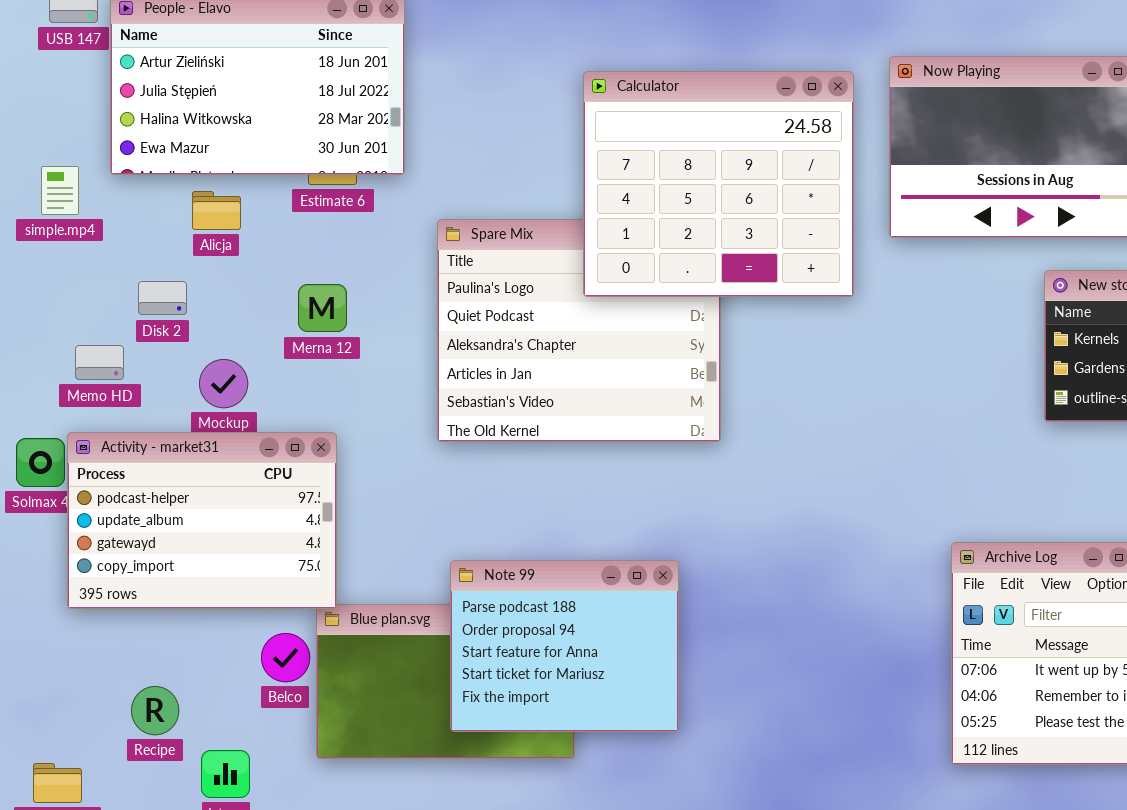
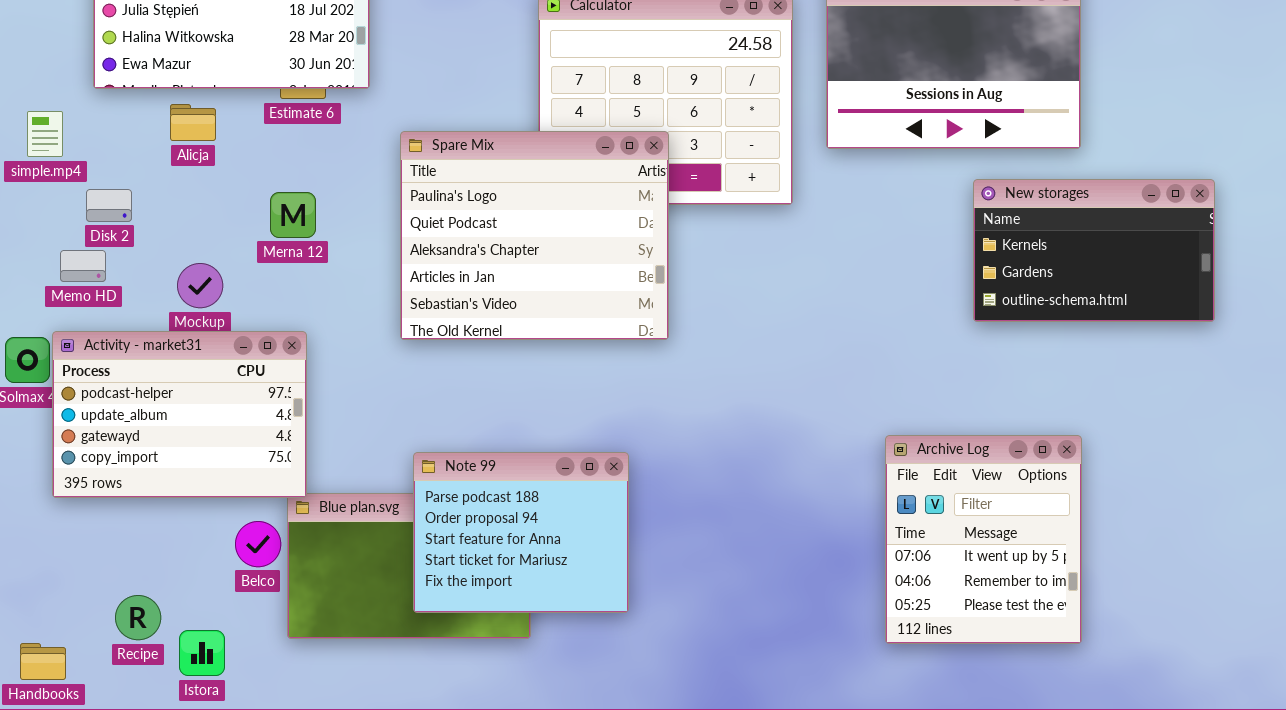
simple.mp4: [41,166,79,215] -> [27,111,63,157], moved
Spare Mix: [437,219,721,442] -> [400,131,669,340], raised
Disk 2: [138,281,187,315] -> [86,189,132,222], moved
Recipe: [131,686,179,735] -> [115,595,161,640], moved

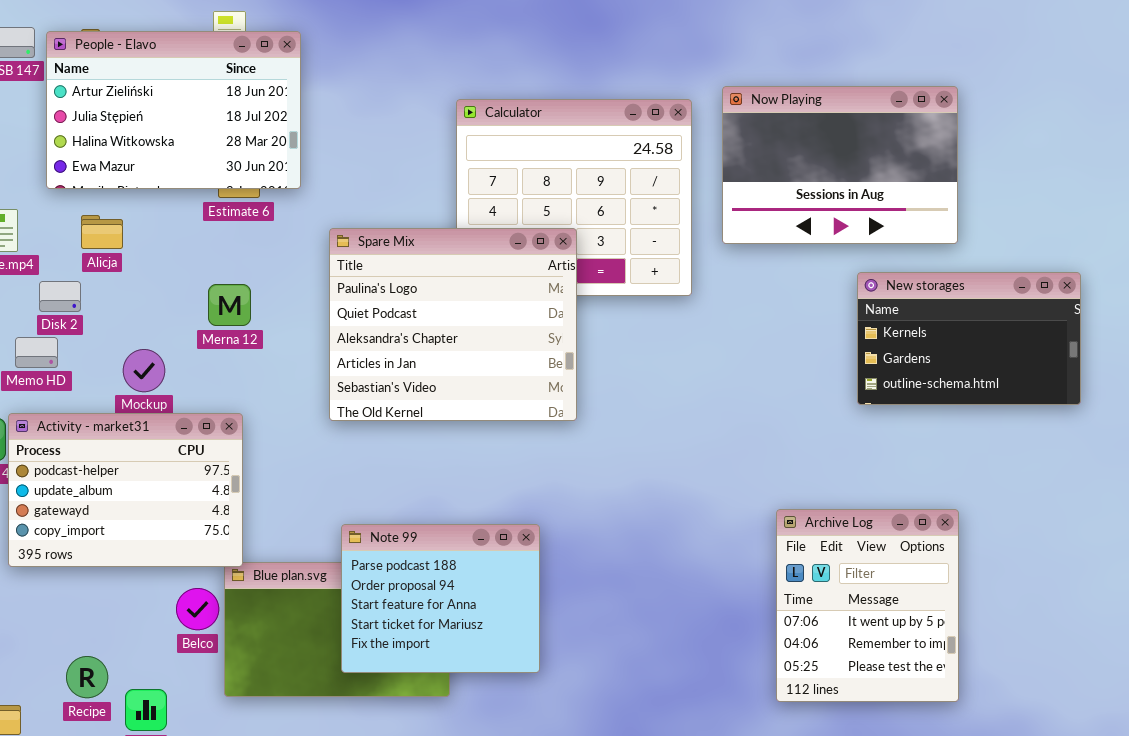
Alicja: [170,104,216,141] -> [81,215,123,249], moved

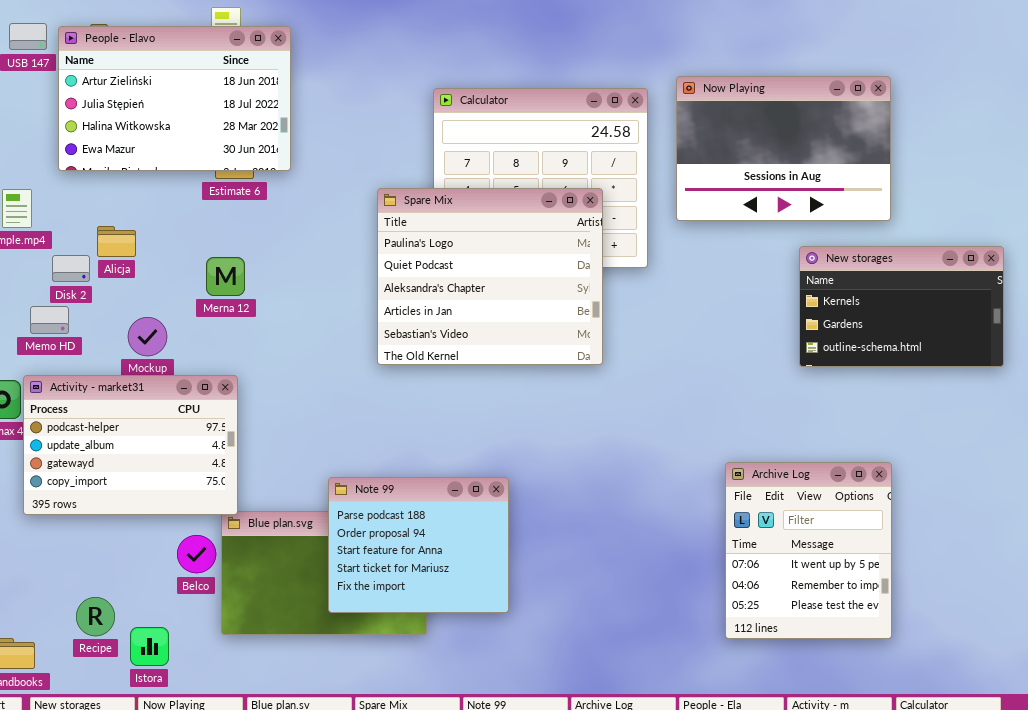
Alicja: [81,215,123,249] -> [97,226,136,257], moved
Spare Mix: [329,228,577,421] -> [377,188,603,365], moved

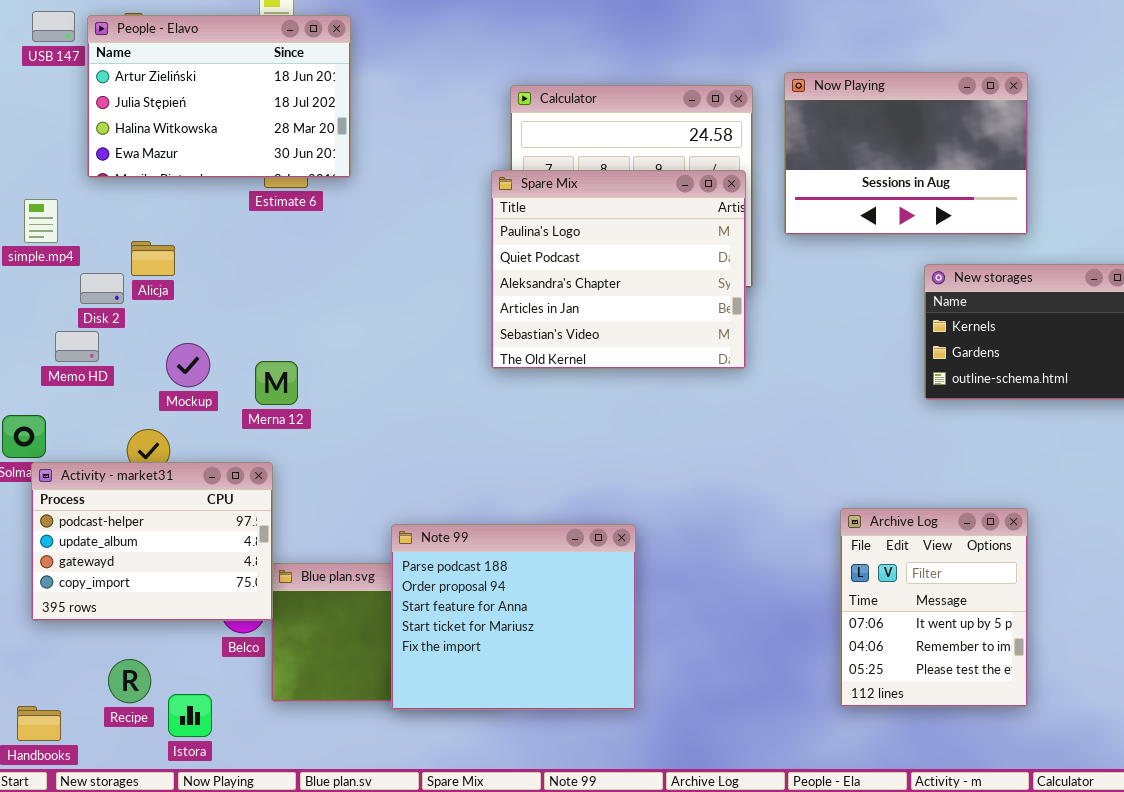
Spare Mix: [377,188,603,365] -> [491,170,746,369], moved
Merna 12: [206,257,245,296] -> [255,361,298,405], moved
Activity - market31: [23,375,238,515] -> [31,462,273,621], moved
Note 99: [328,477,509,613] -> [391,524,636,710], resized

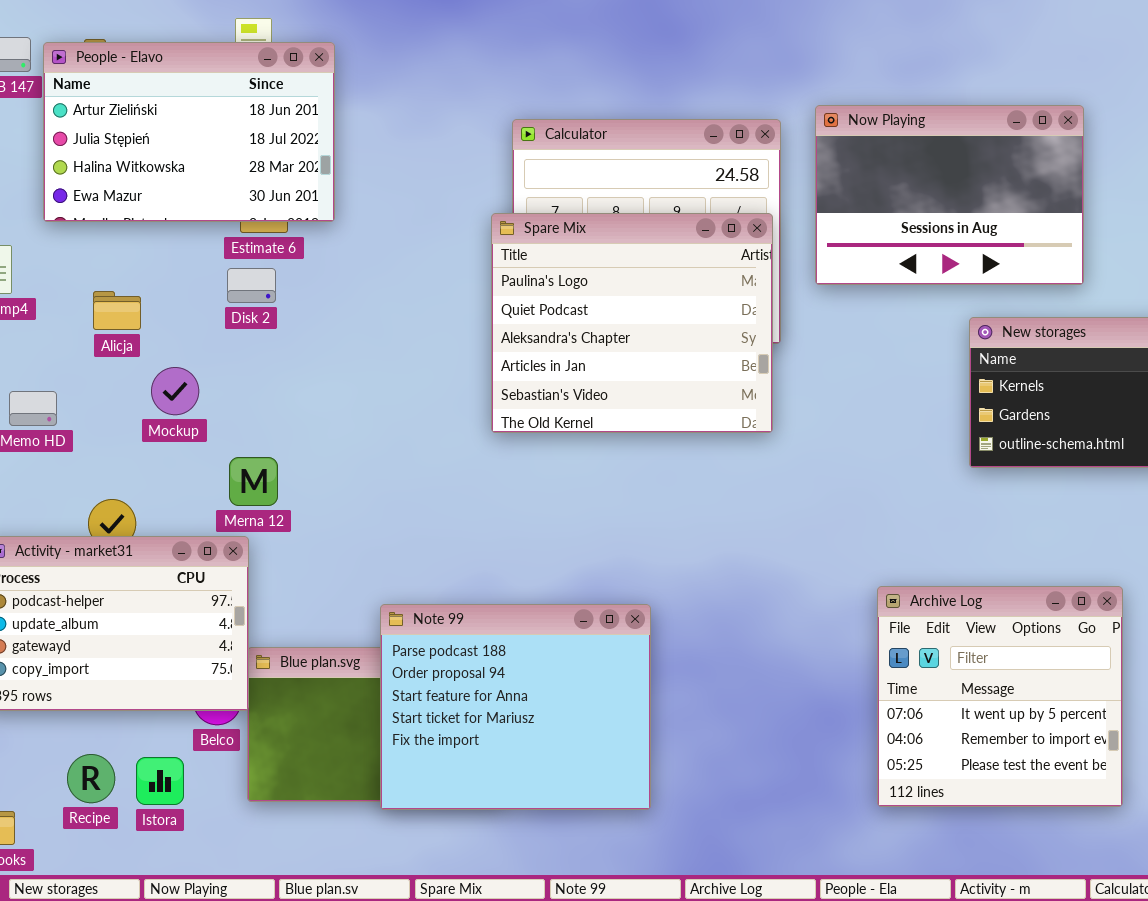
Disk 2: [80,273,124,304] -> [227,268,276,303], moved
Mockup: [166,343,210,387] -> [151,367,199,415], moved
Merna 12: [255,361,298,405] -> [229,457,278,506], moved
Archive Log: [840,508,1028,707] -> [877,586,1123,807], resized
Istora: [168,694,212,737] -> [136,757,184,805], moved

